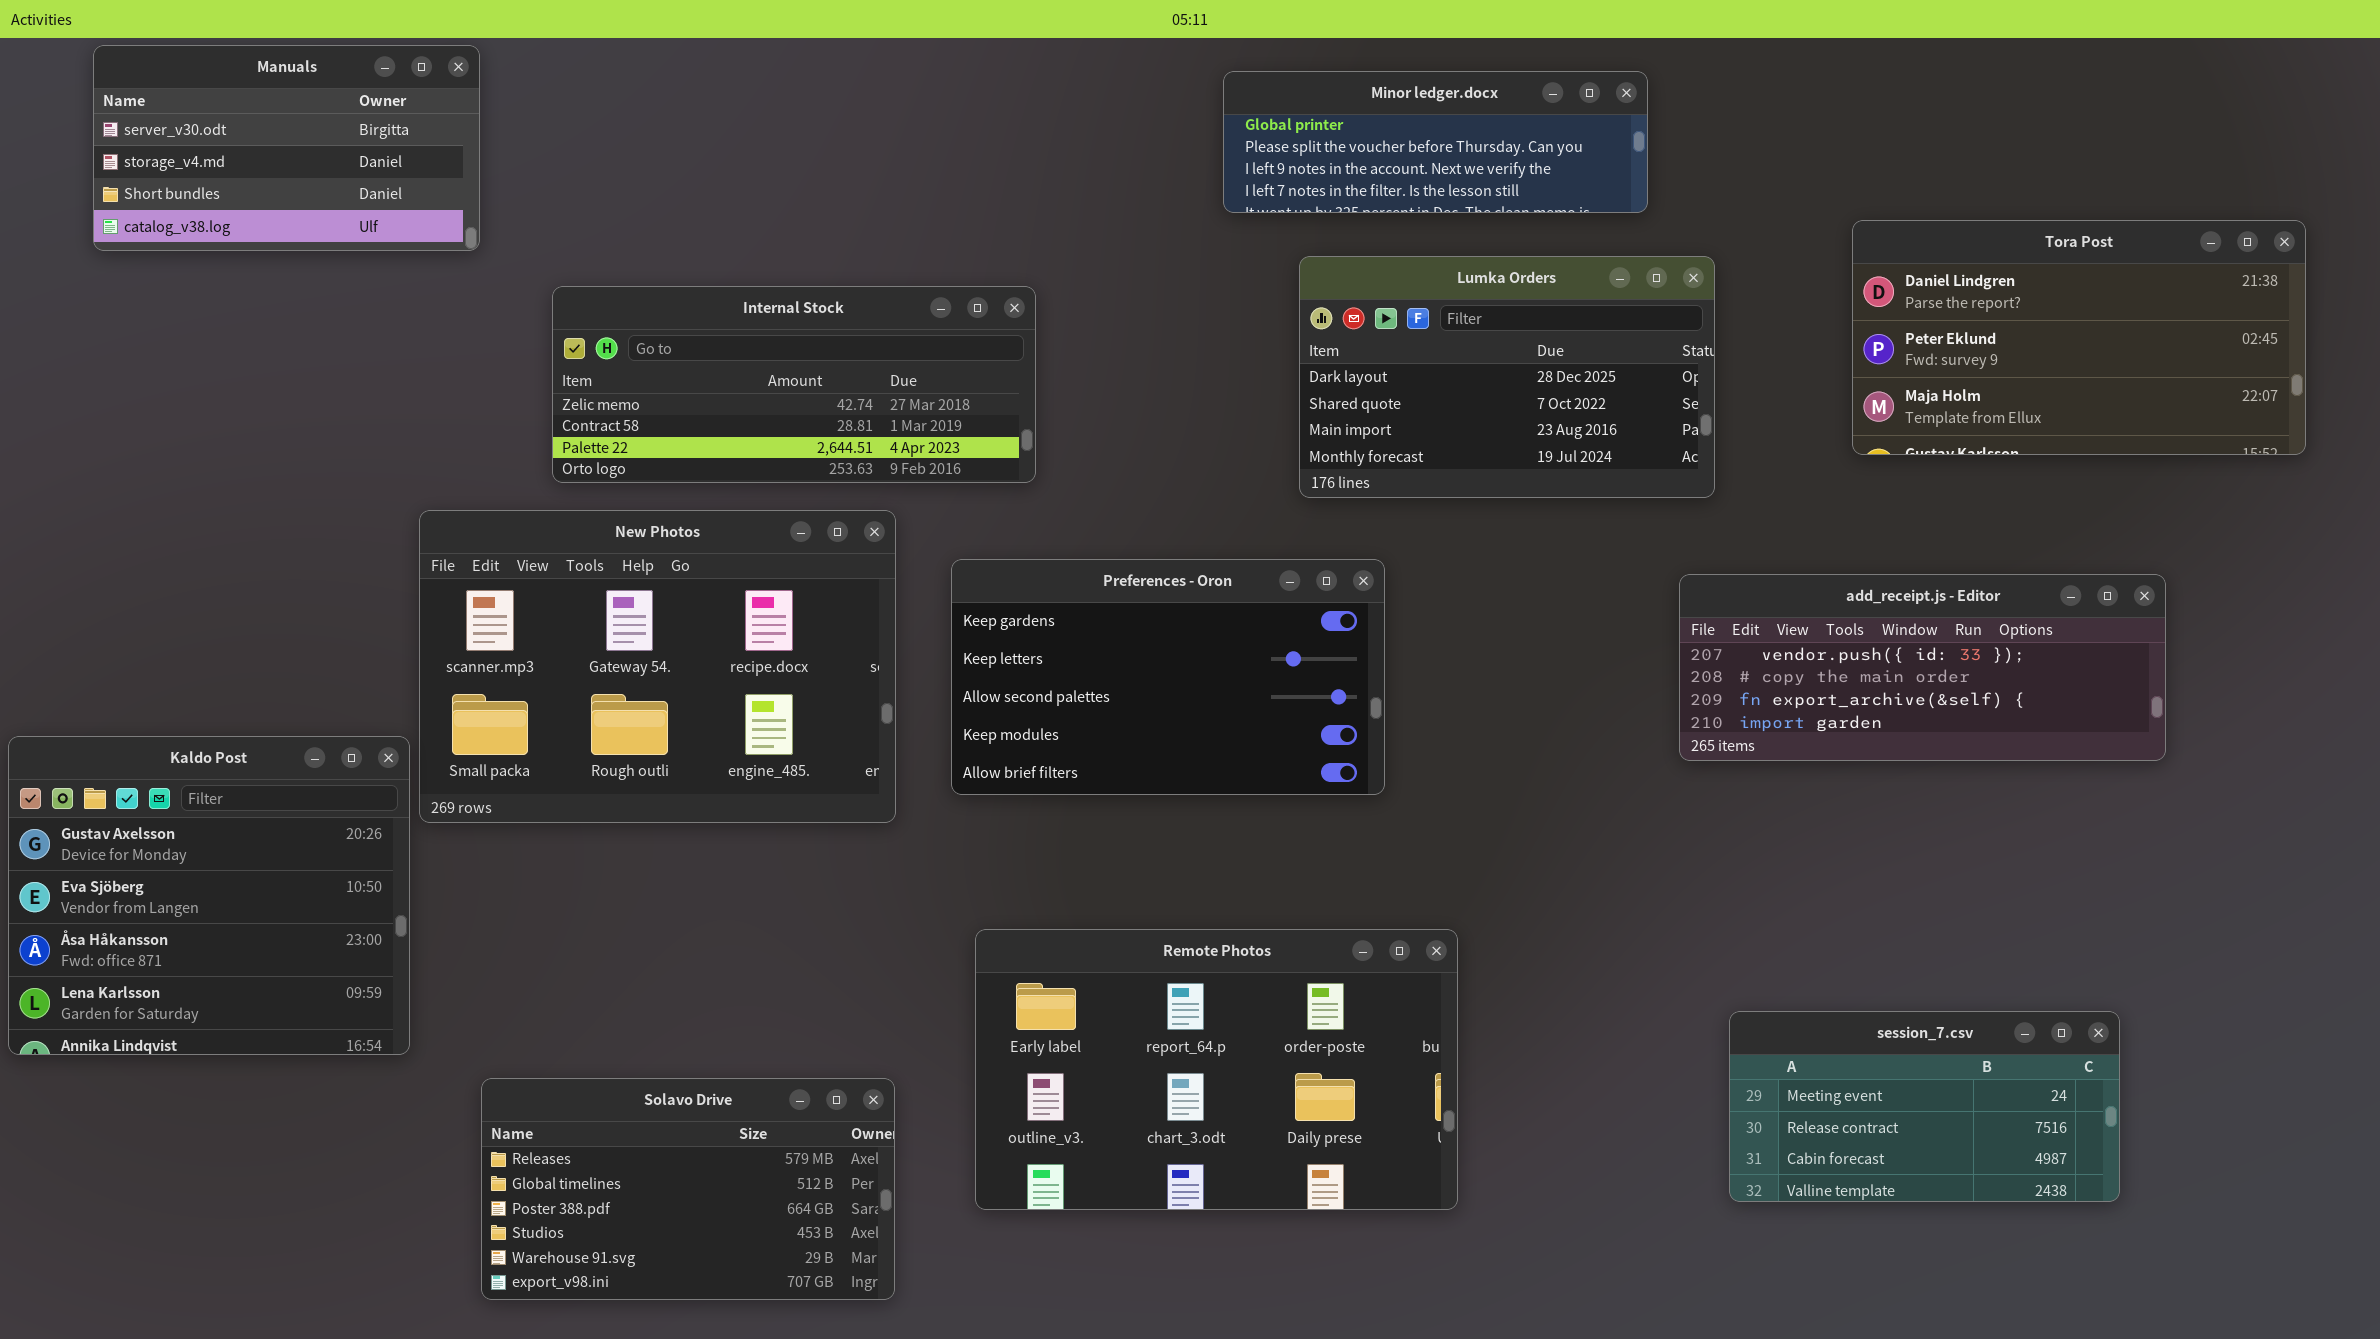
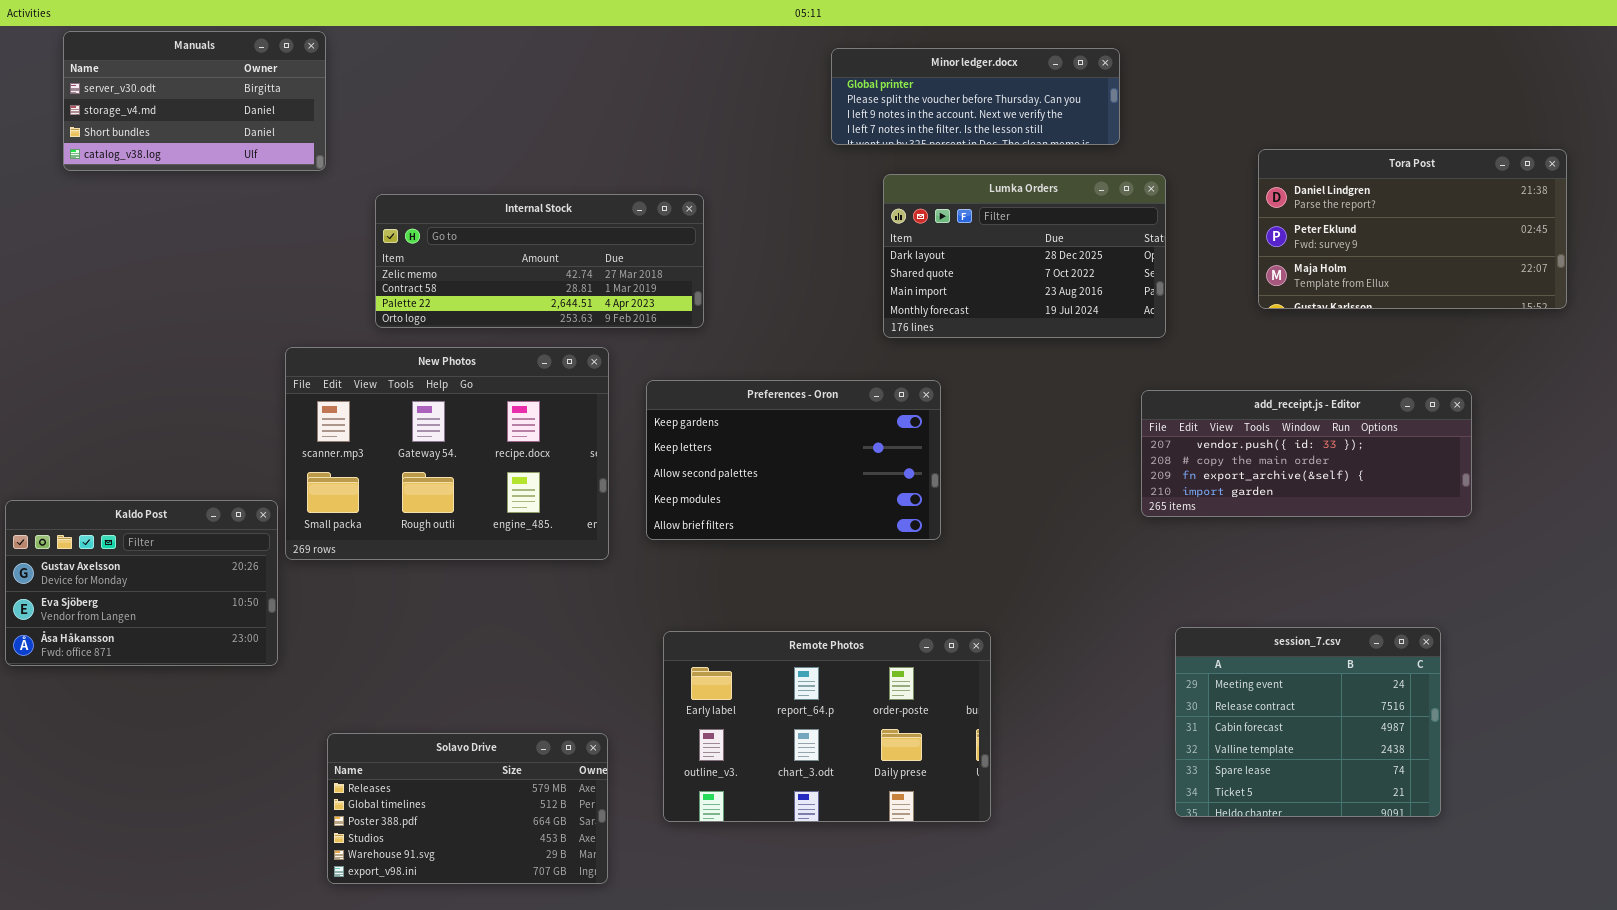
Kaldo Post: [8,736,410,1055] -> [5,500,278,666], resized
session_7.csv: [1729,1011,2120,1202] -> [1175,627,1441,817], resized

